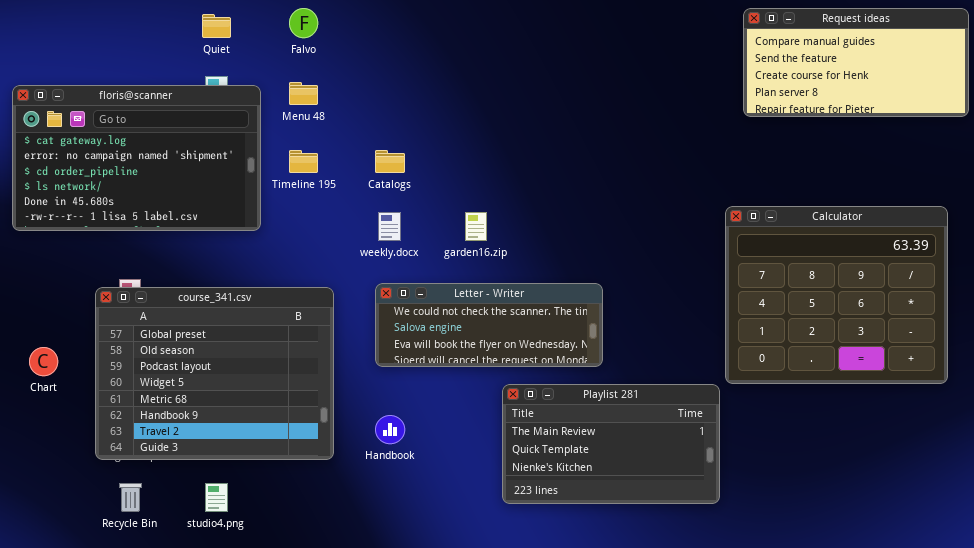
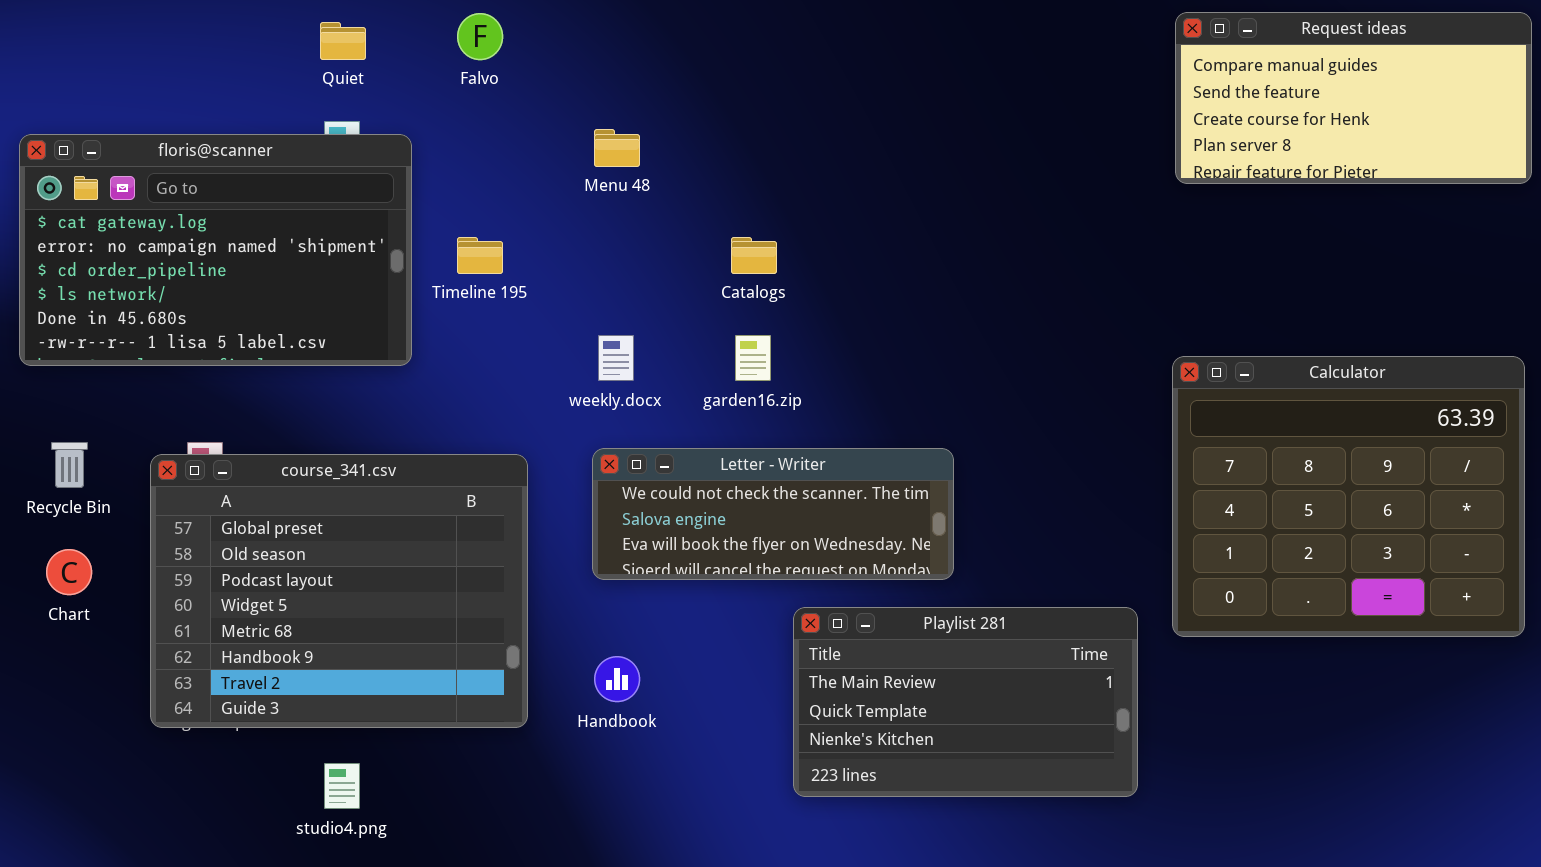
Menu 48: [289,82,318,105] -> [594,129,640,167], moved
Catalogs: [375,150,405,173] -> [731,237,777,274], moved
Calculator: [725,206,948,384] -> [1172,356,1525,637], moved
Recycle Bin: [119,483,142,512] -> [51,442,88,488], moved

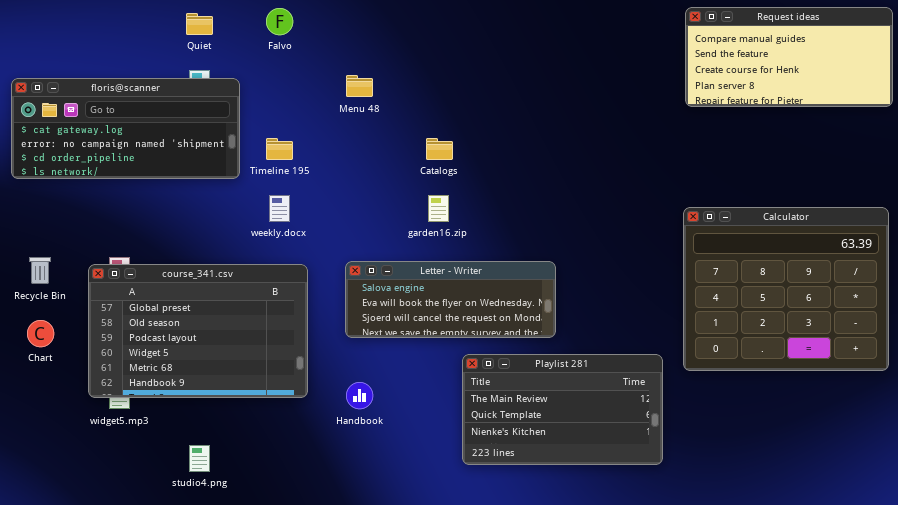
floris@scanner: [19,134,412,366] -> [11,78,240,179], resized
weekly.docx: [598,335,634,381] -> [269,195,290,222], moved
Letter - Writer: [592,448,954,580] -> [345,261,556,338], scrolled down 1 row
course_341.csv: [150,454,528,728] -> [88,264,308,398], resized

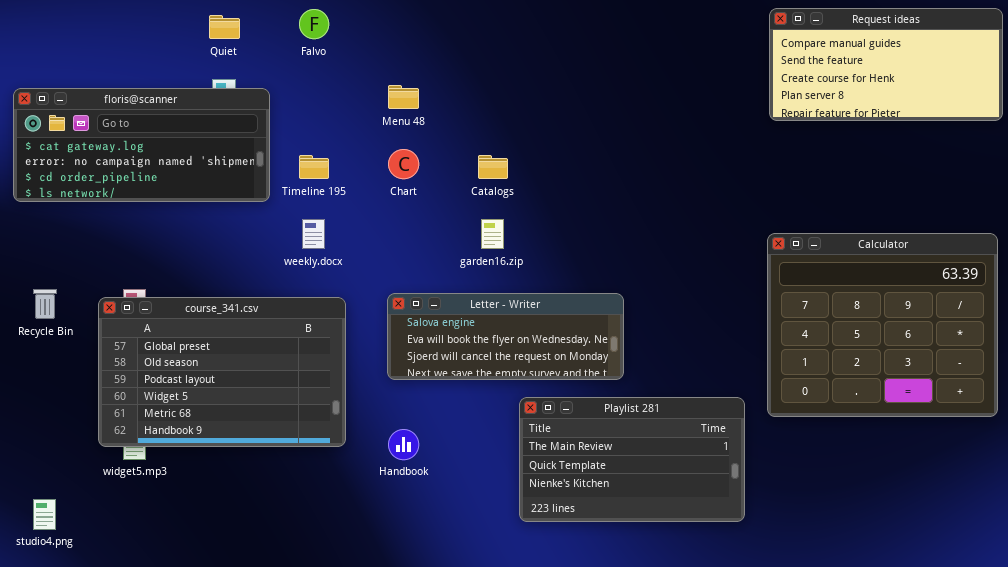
Chart: [27,320,54,347] -> [388,149,419,179], moved
studio4.png: [189,445,210,472] -> [33,499,56,530], moved

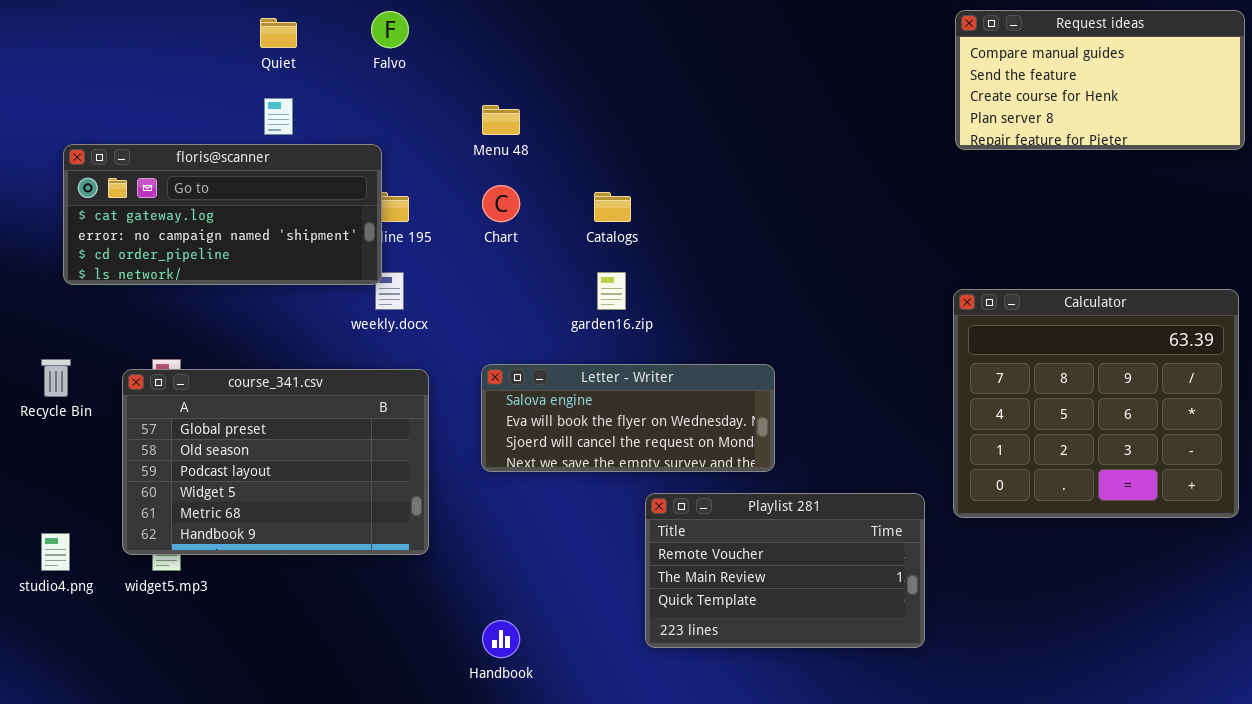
floris@scanner: [13,88,270,202] -> [63,144,382,285], moved
Playlist 281: [519,397,745,522] -> [645,493,925,648], scrolled up 1 row
Handbook: [388,429,419,460] -> [482,620,520,658], moved
studio4.png: [33,499,56,530] -> [41,533,70,571], moved

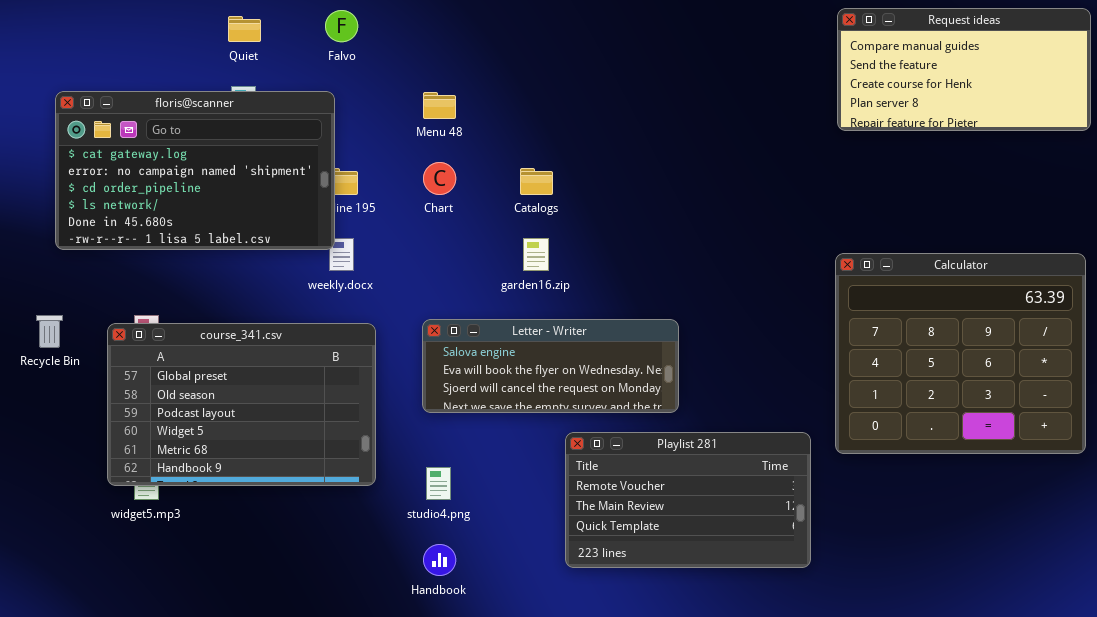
floris@scanner: [63,144,382,285] -> [55,91,335,250], resized
studio4.png: [41,533,70,571] -> [426,467,451,500], moved

